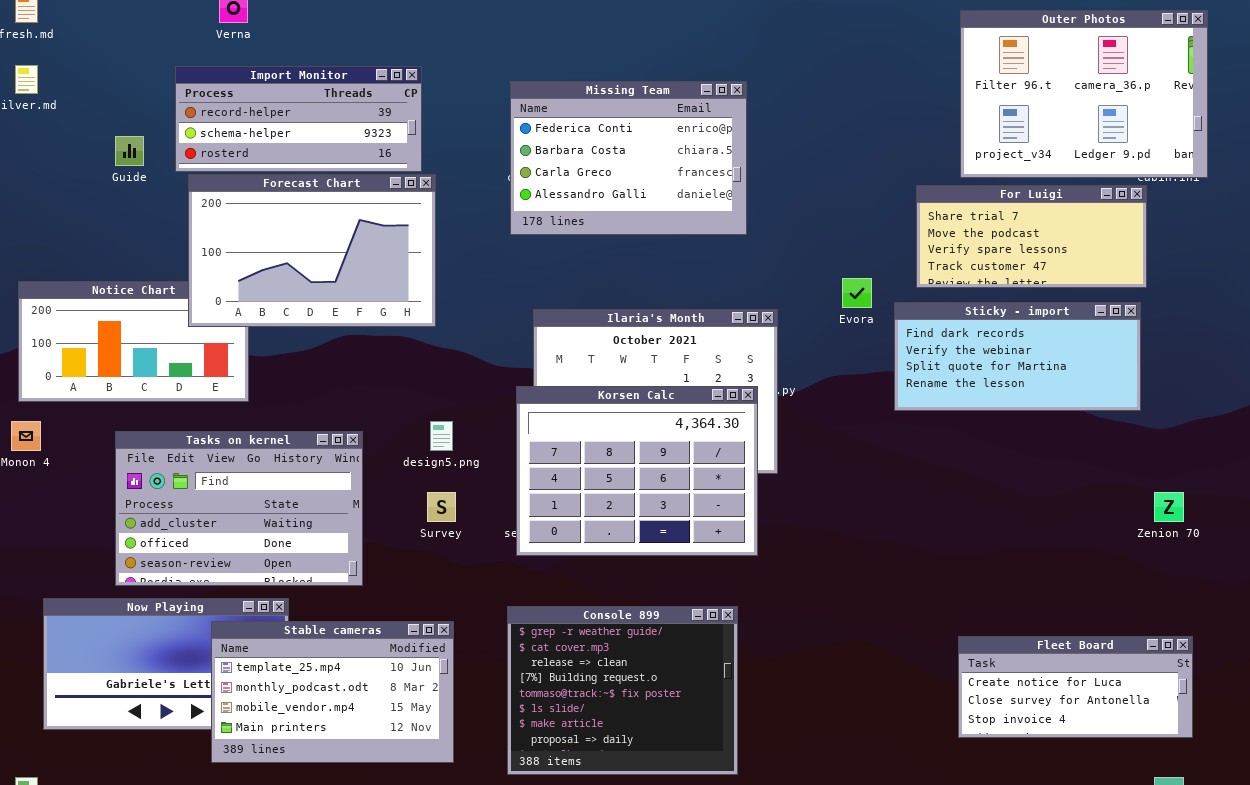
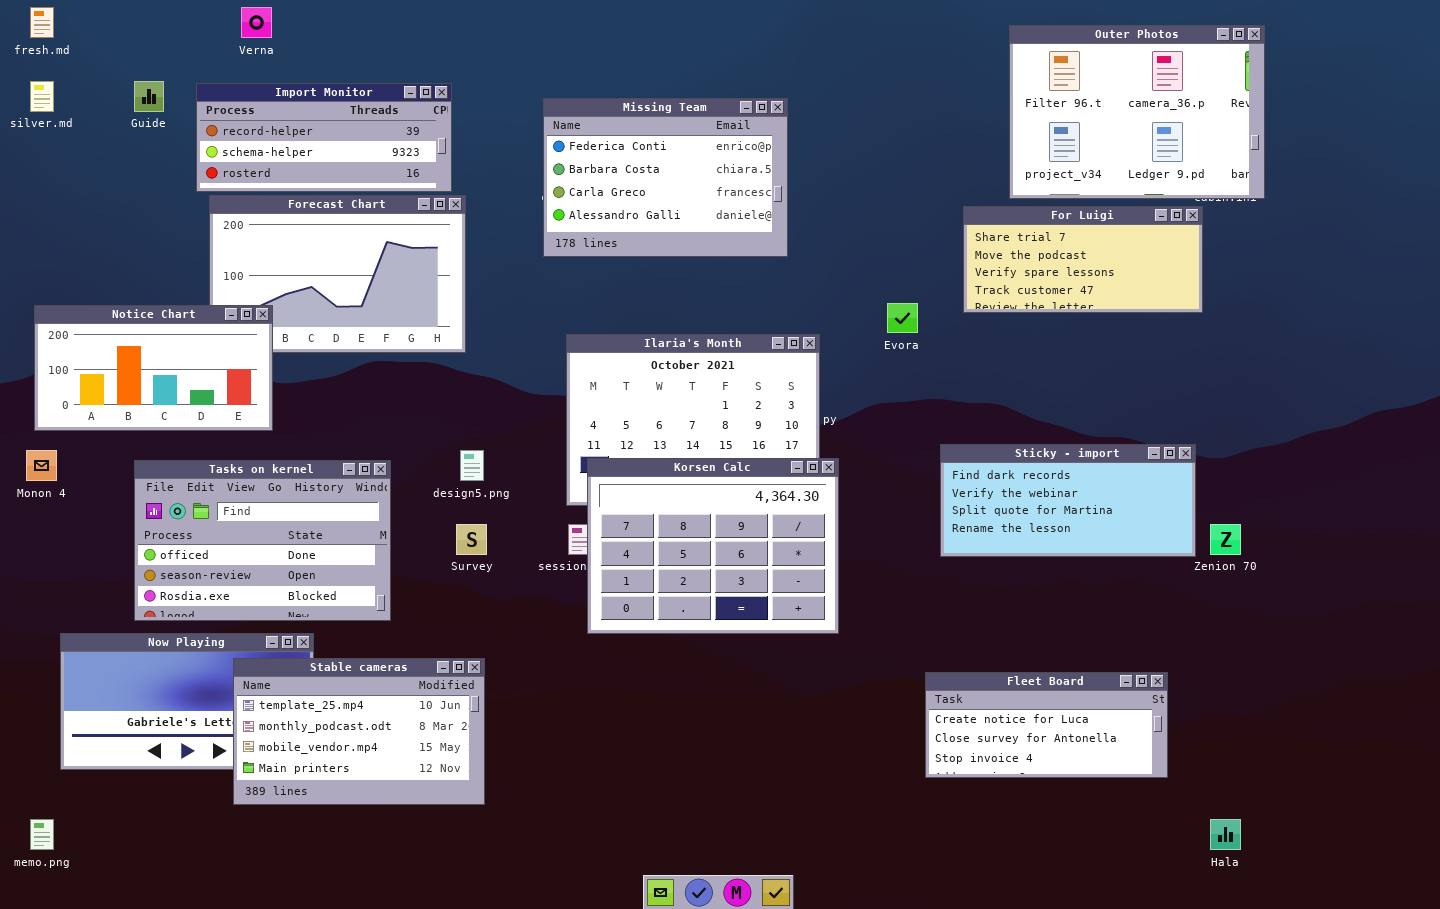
Guide: [115,136,144,166] -> [134,81,164,112], moved
Notice Chart: [18,281,249,402] -> [34,305,273,431], raised
Sticky - import: [894,302,1141,411] -> [940,444,1196,557], moved
Korsen Calc: [516,386,758,556] -> [587,458,839,634], moved
Tasks on kernel: [115,431,363,586] -> [134,460,391,621], scrolled down 1 row
Console 899: [507,606,738,775] -> none, closed
Fleet Board: [958,636,1193,738] -> [925,672,1168,778], moved

